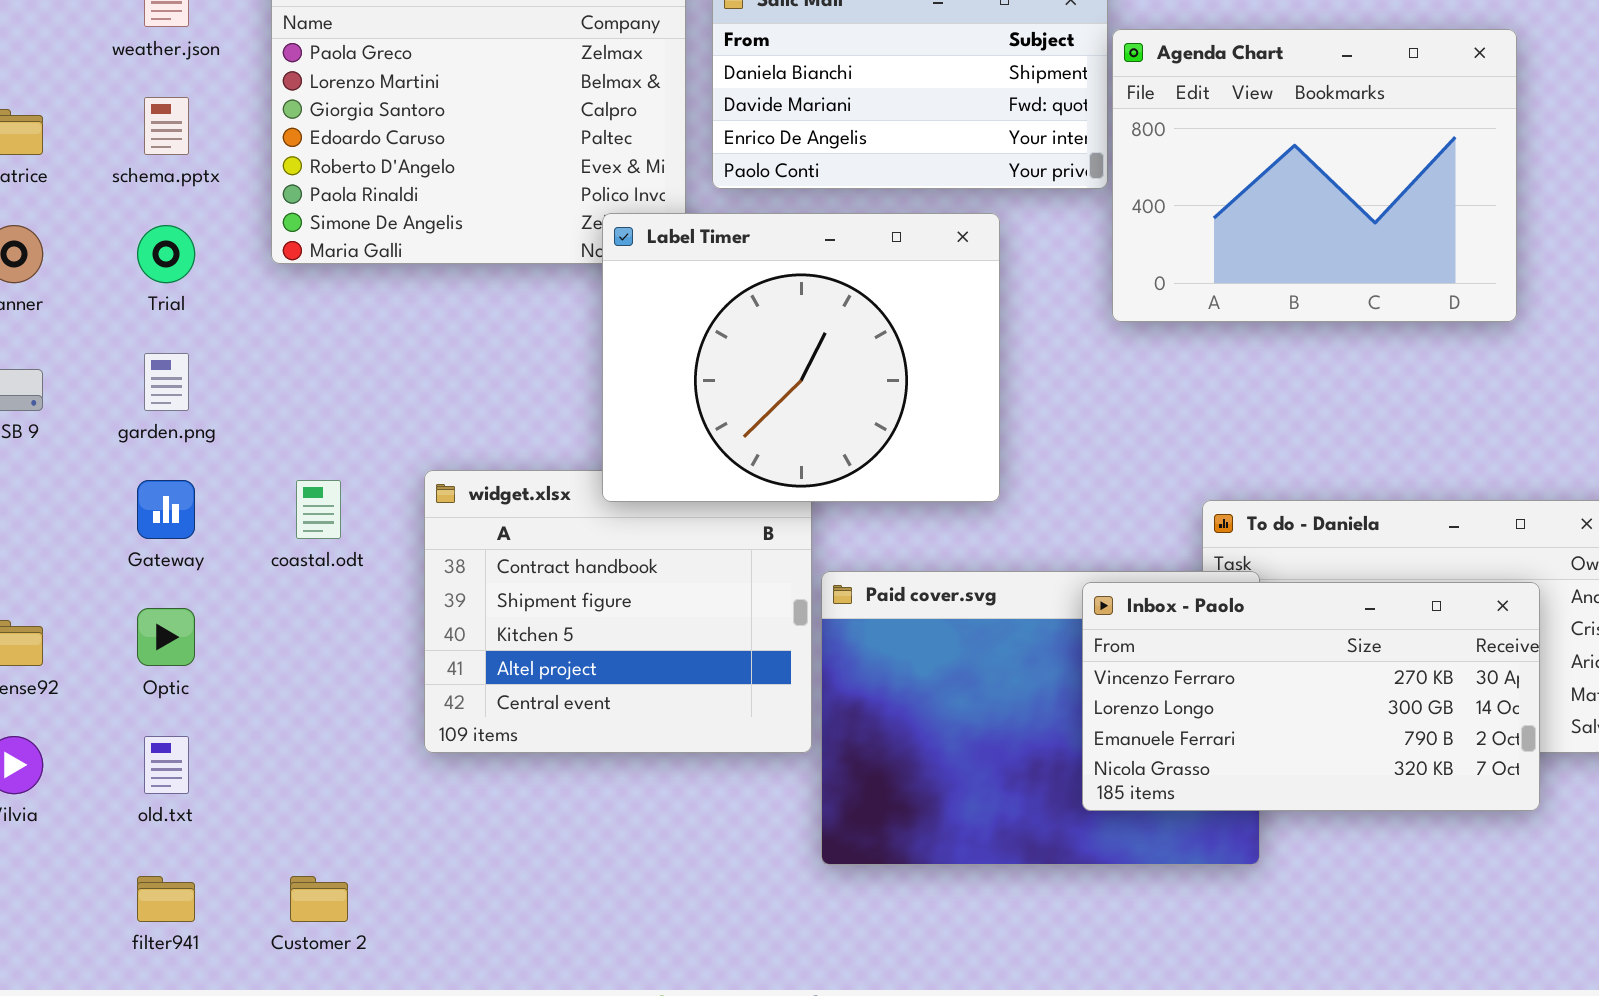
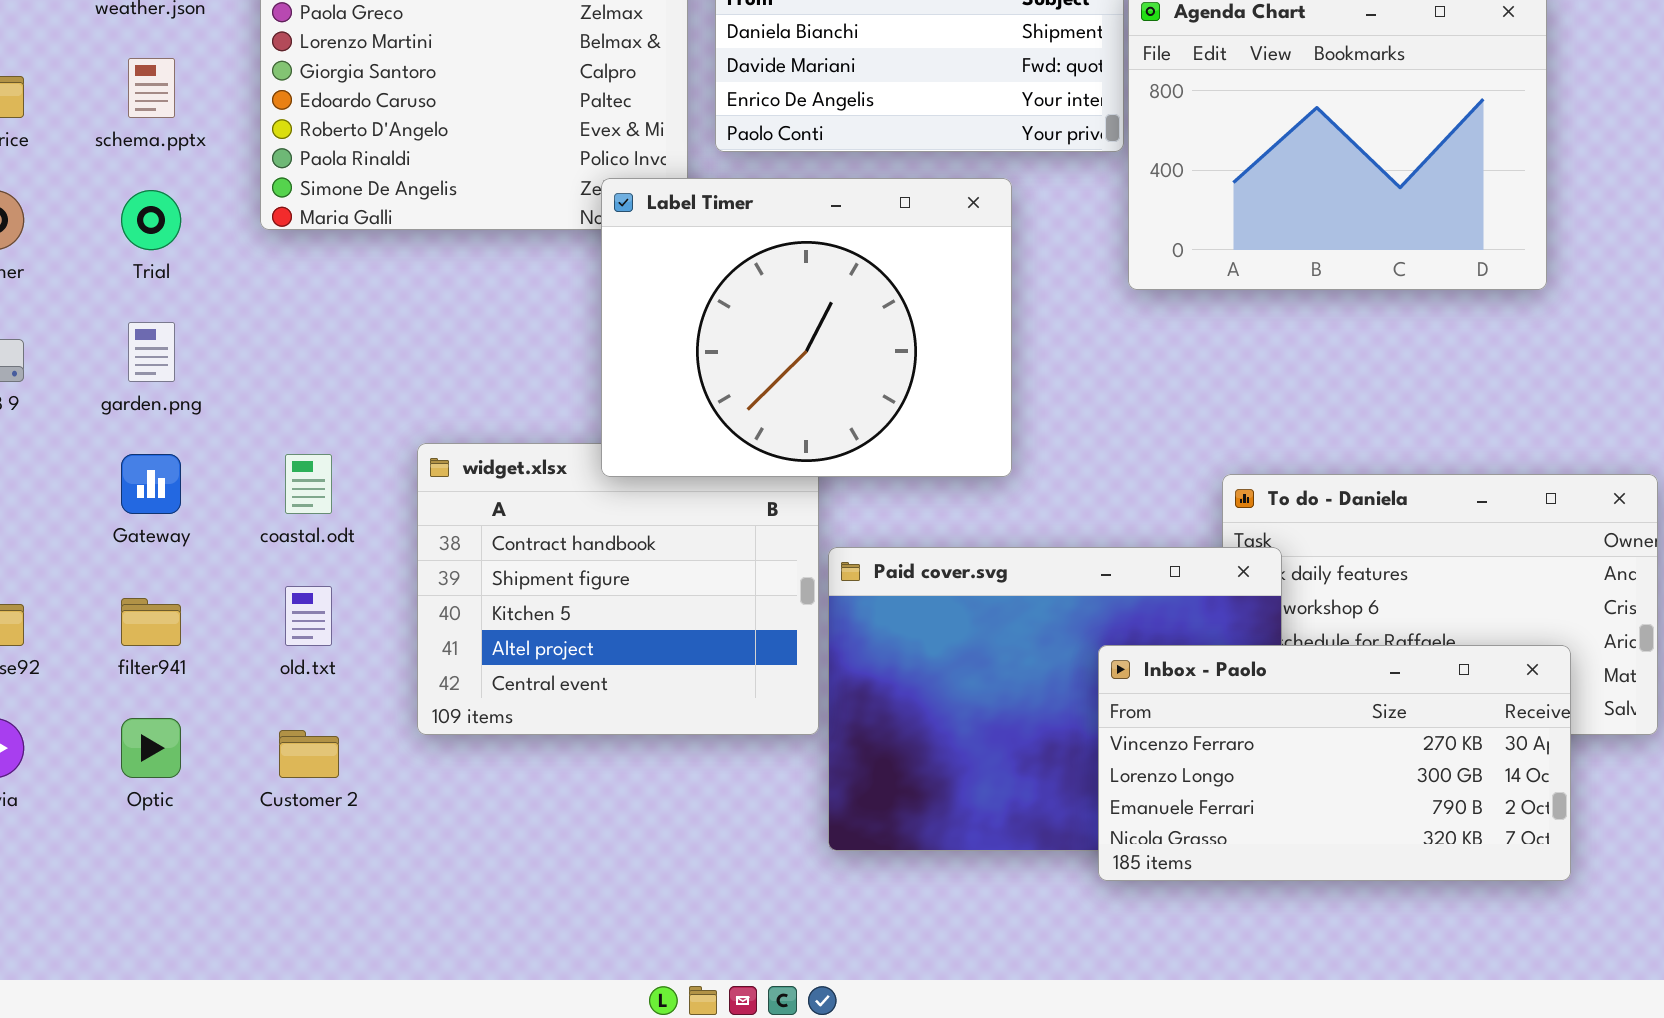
Inbox - Paolo: [1082,582,1540,811] -> [1098,645,1571,881], moved
Optic: [137,608,195,666] -> [121,718,181,778], moved
old.txt: [144,736,189,794] -> [285,586,332,646], moved
filter941: [137,876,195,922] -> [121,598,181,646], moved
Customer 2: [290,876,348,922] -> [279,730,339,778], moved

